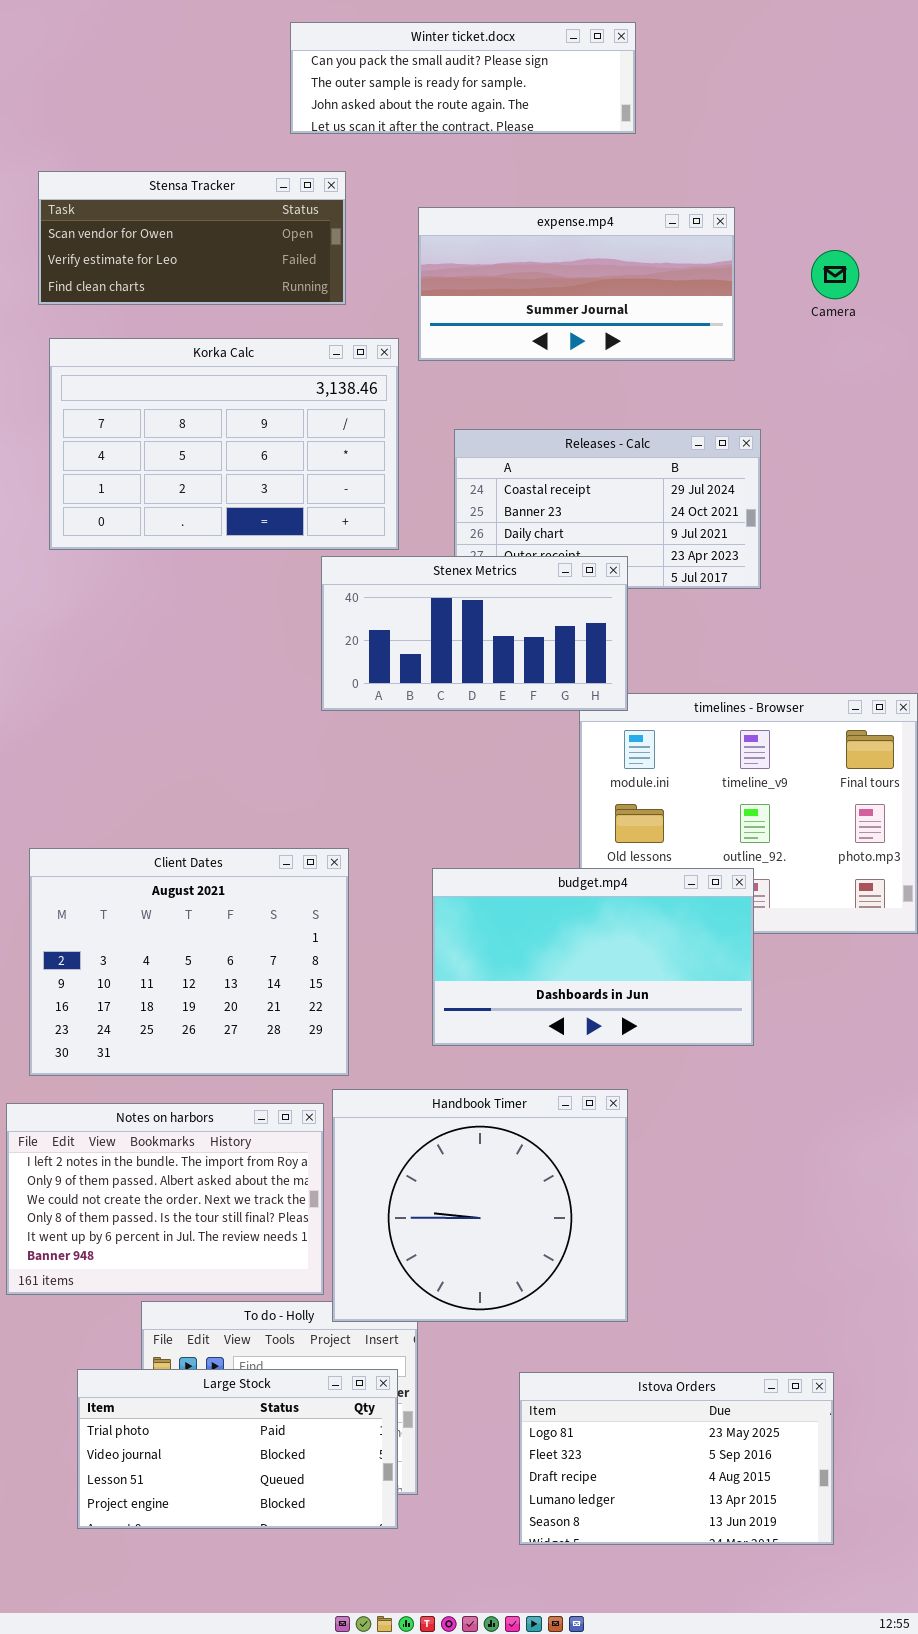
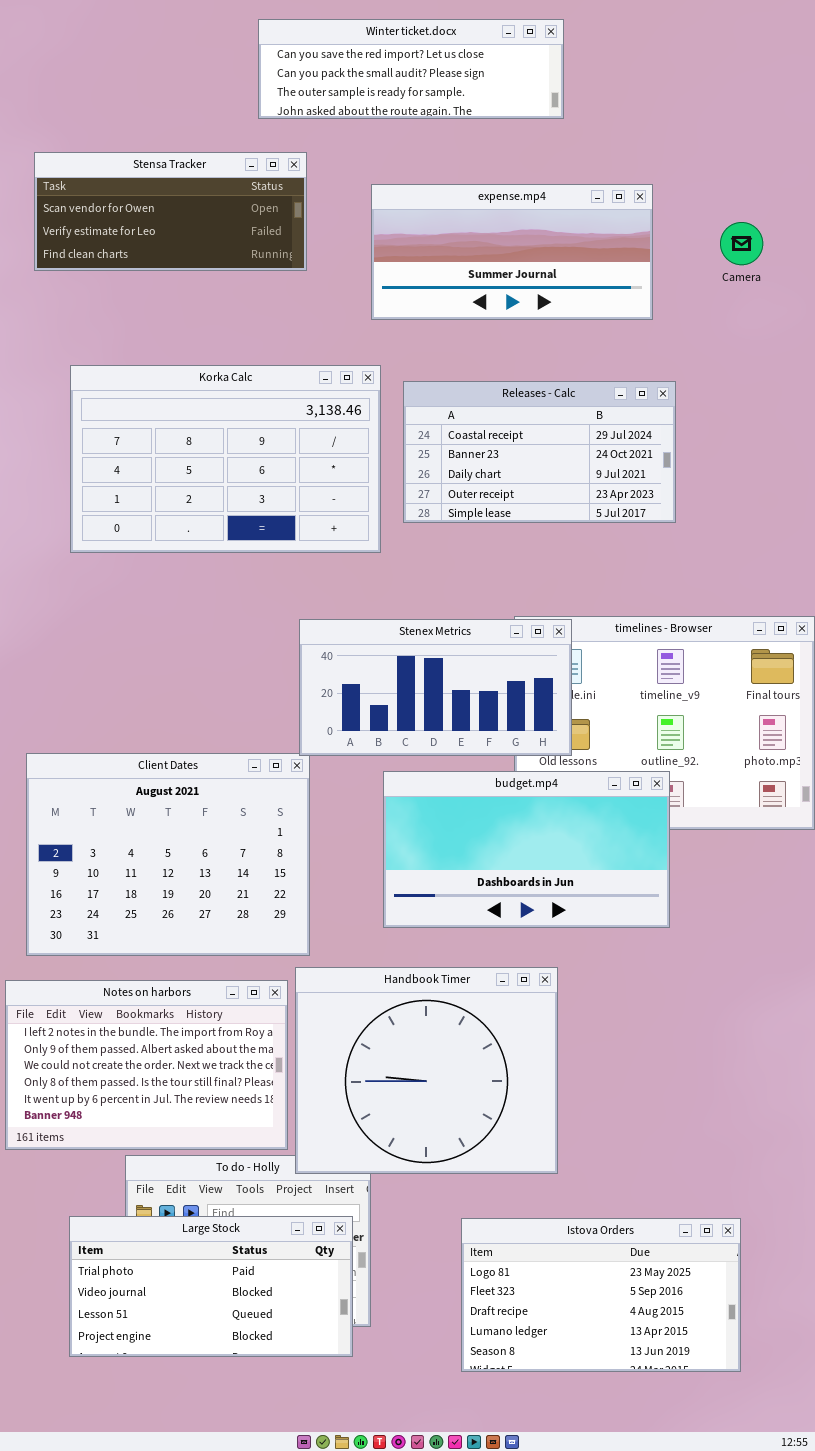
Winter ticket.docx: [290,22,636,134] -> [258,19,564,119], scrolled up 1 row
Korka Calc: [49,338,399,550] -> [70,365,381,553], moved
Stenex Metrics: [321,556,628,711] -> [299,619,572,756], moved

